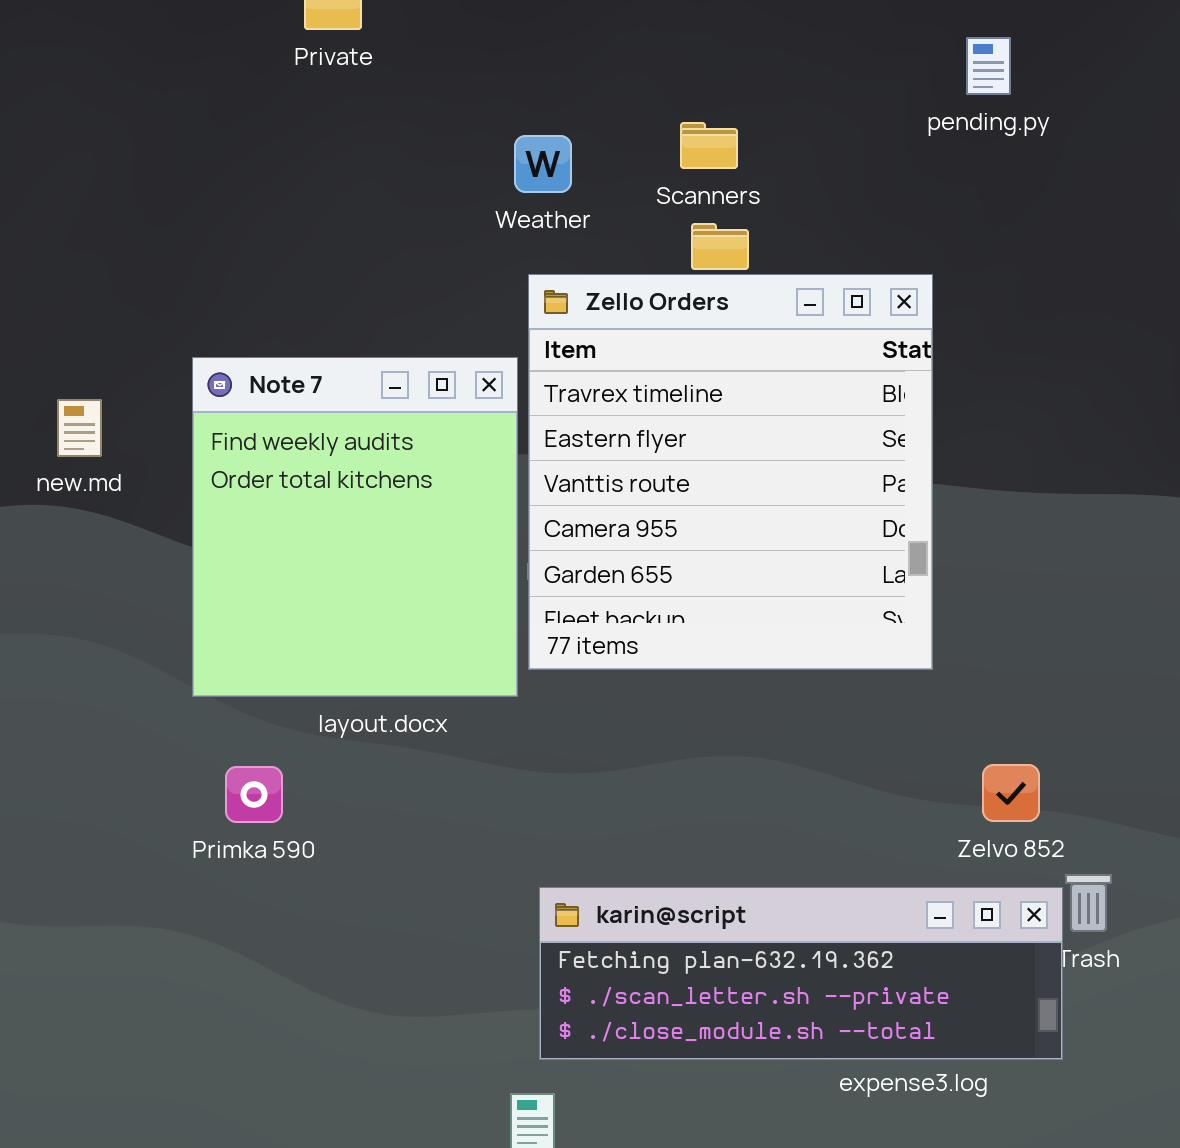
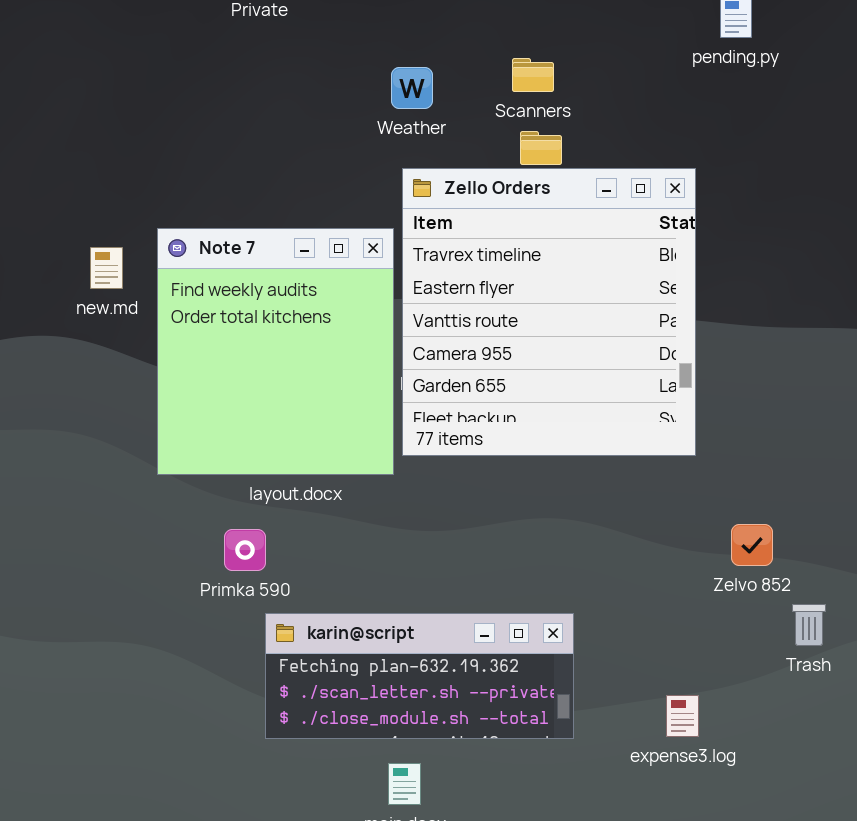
new.md: [57,399,102,457] -> [90,247,123,289], moved
Primka 590: [225,766,283,823] -> [224,529,266,571], moved
karin@script: [539,887,1063,1060] -> [265,613,574,739], moved, resized

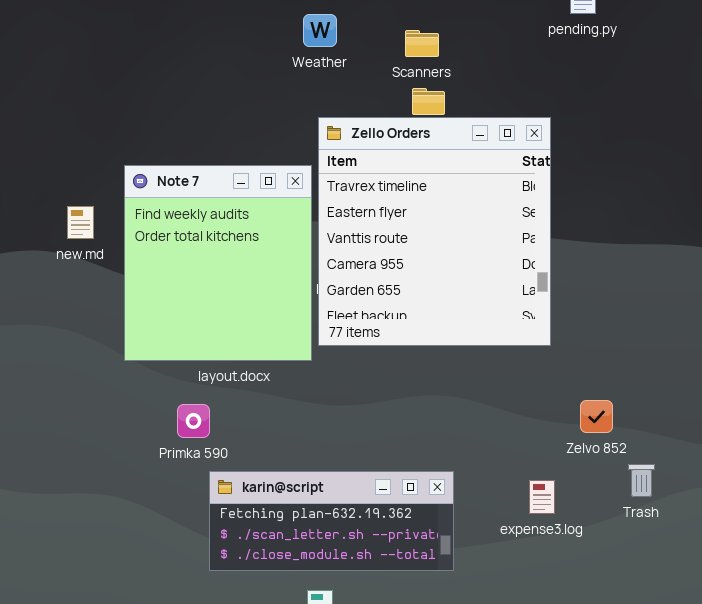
Weather: [391,67,433,109] -> [303,14,337,47], moved
new.md: [90,247,123,289] -> [67,206,94,239], moved
expense3.log: [666,695,699,737] -> [529,480,555,514], moved

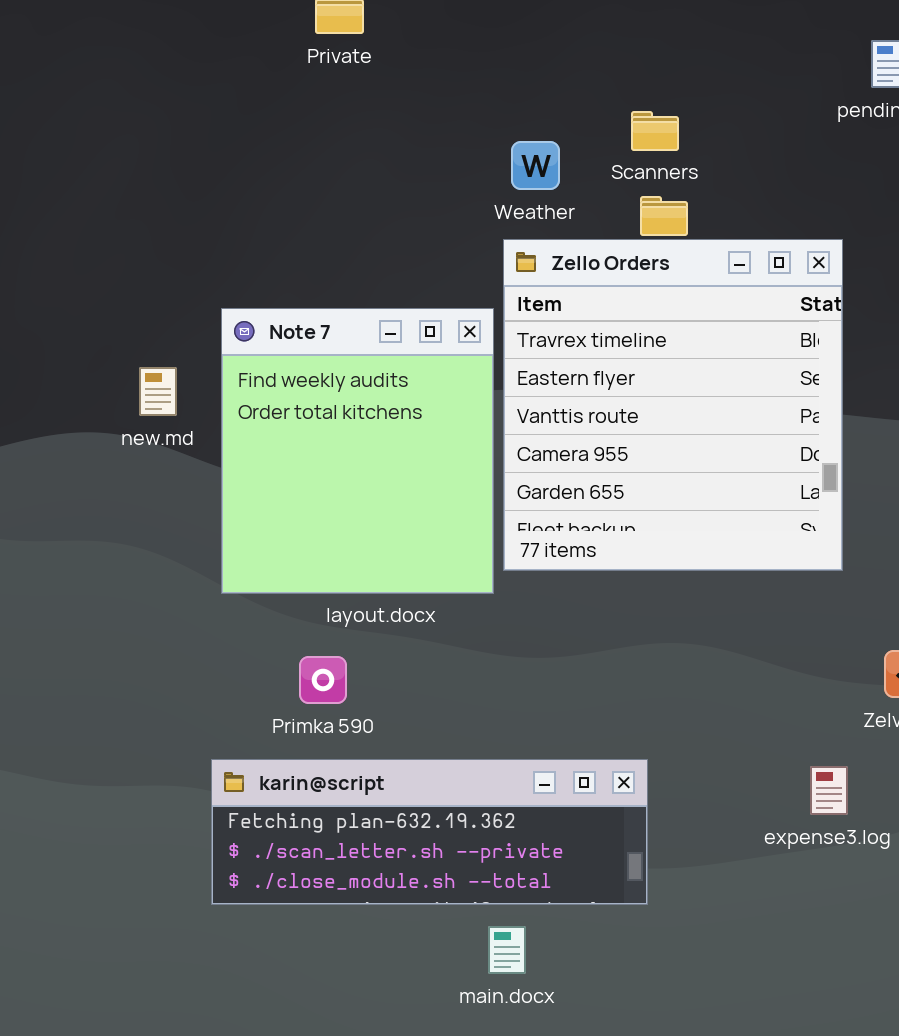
Weather: [303,14,337,47] -> [511,141,560,190], moved
karin@script: [209,471,454,571] -> [211,759,648,905], moved, resized

